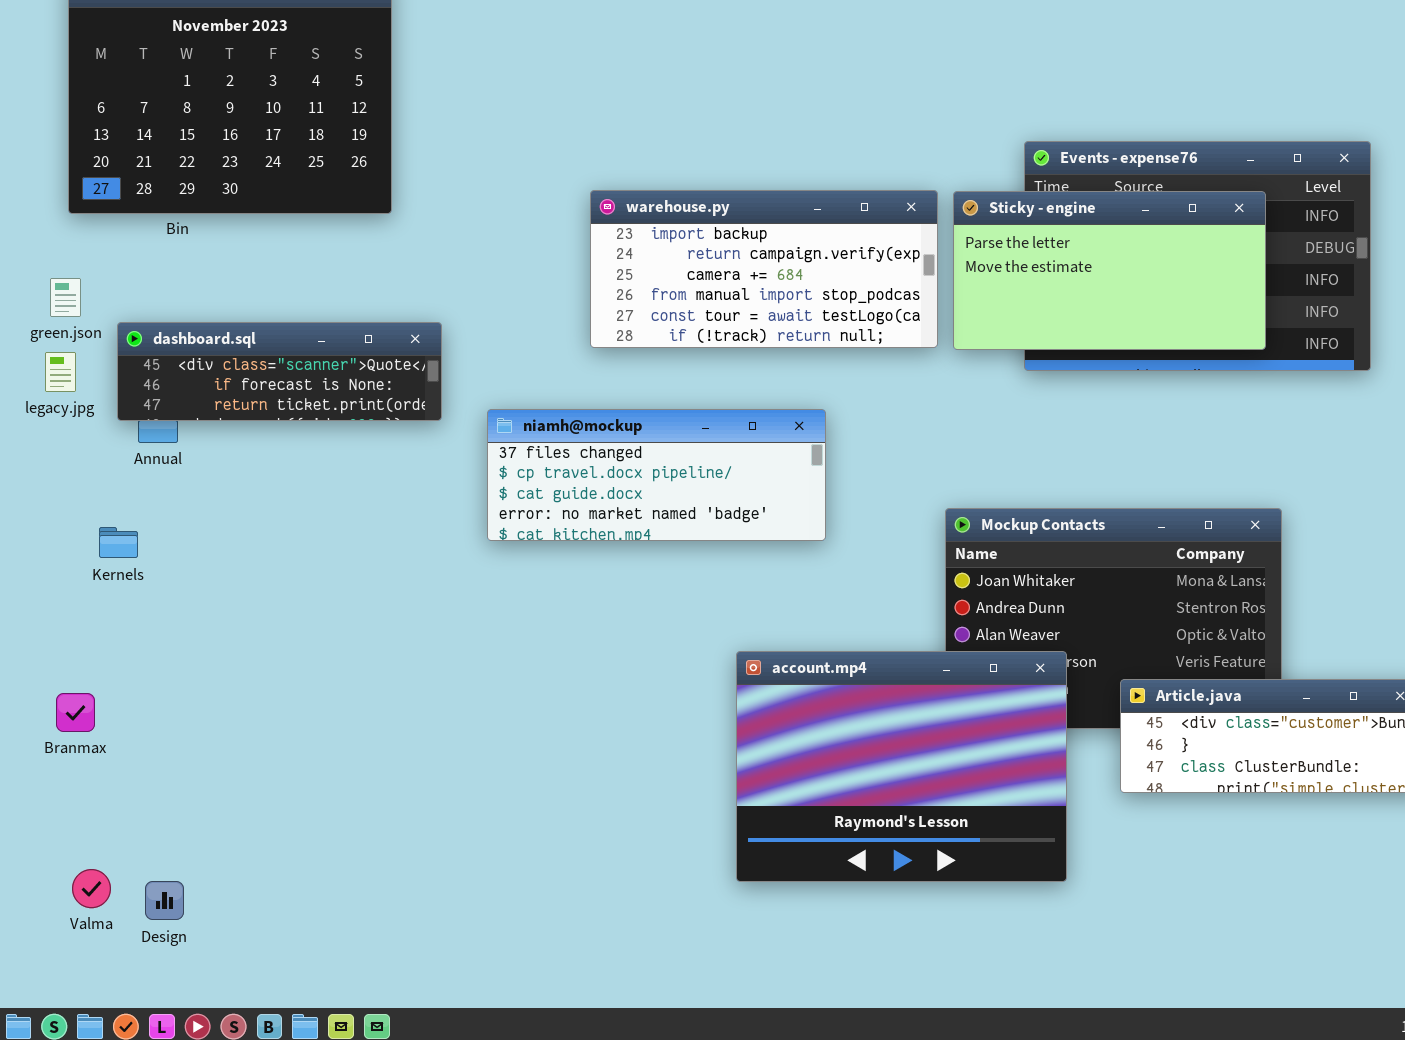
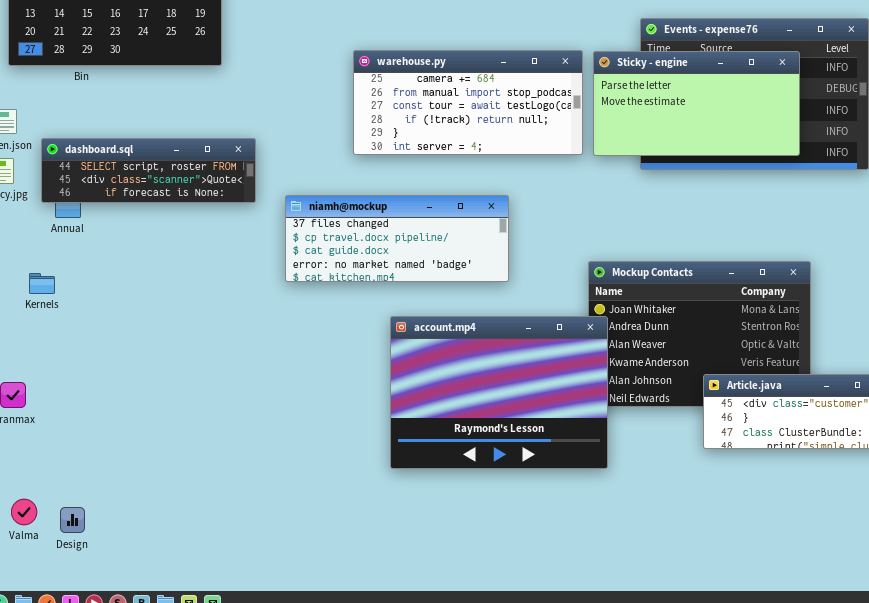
warehouse.py: [590,190,938,348] -> [353,50,583,155], scrolled down 2 rows
dashboard.sql: [117,322,442,421] -> [41,138,256,203], scrolled up 1 row
account.mp4: [736,651,1067,882] -> [390,316,608,469], moved

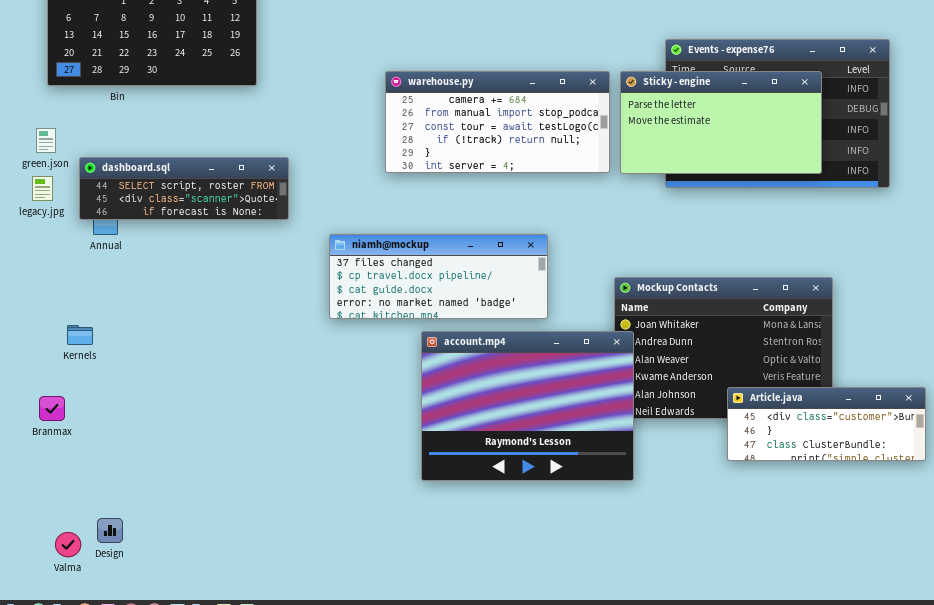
niamh@mockup: [285,195,509,282] -> [329,234,548,319], moved
Kernels: [29,273,55,294] -> [67,325,93,345], moved
Valma: [11,499,37,525] -> [55,532,81,557], moved

